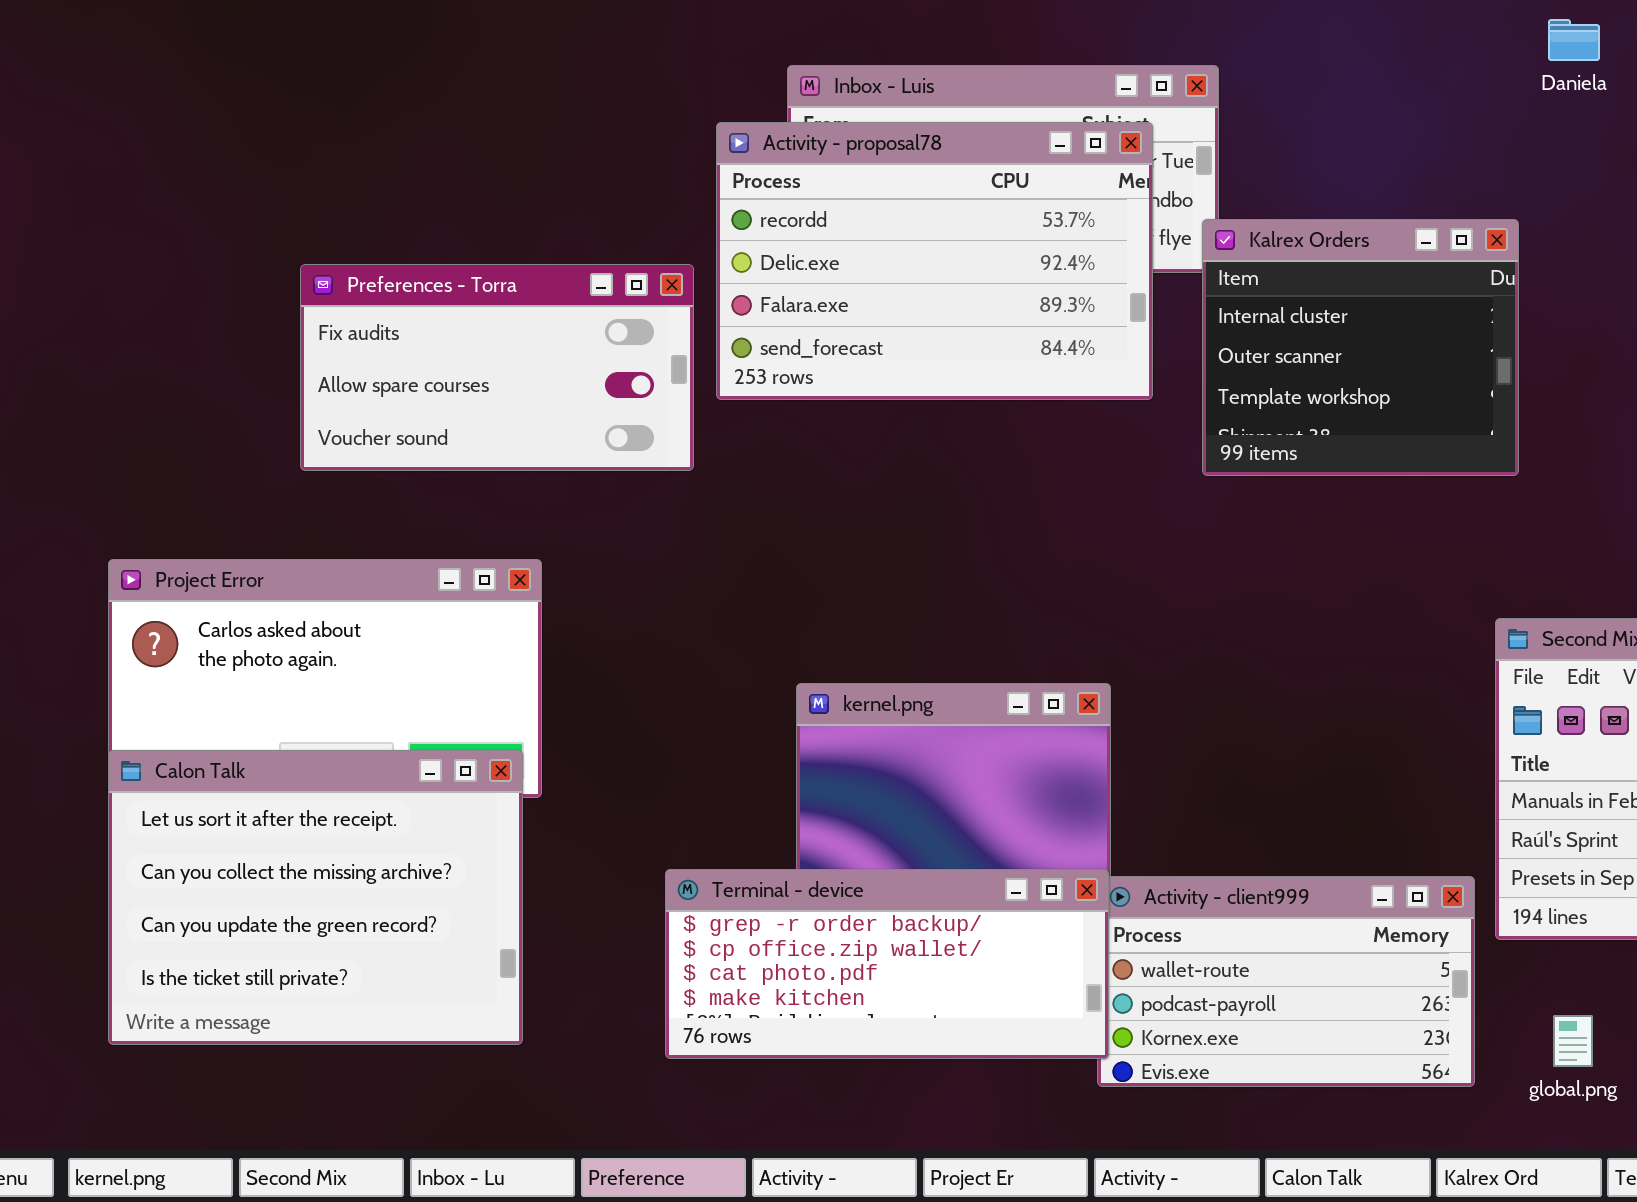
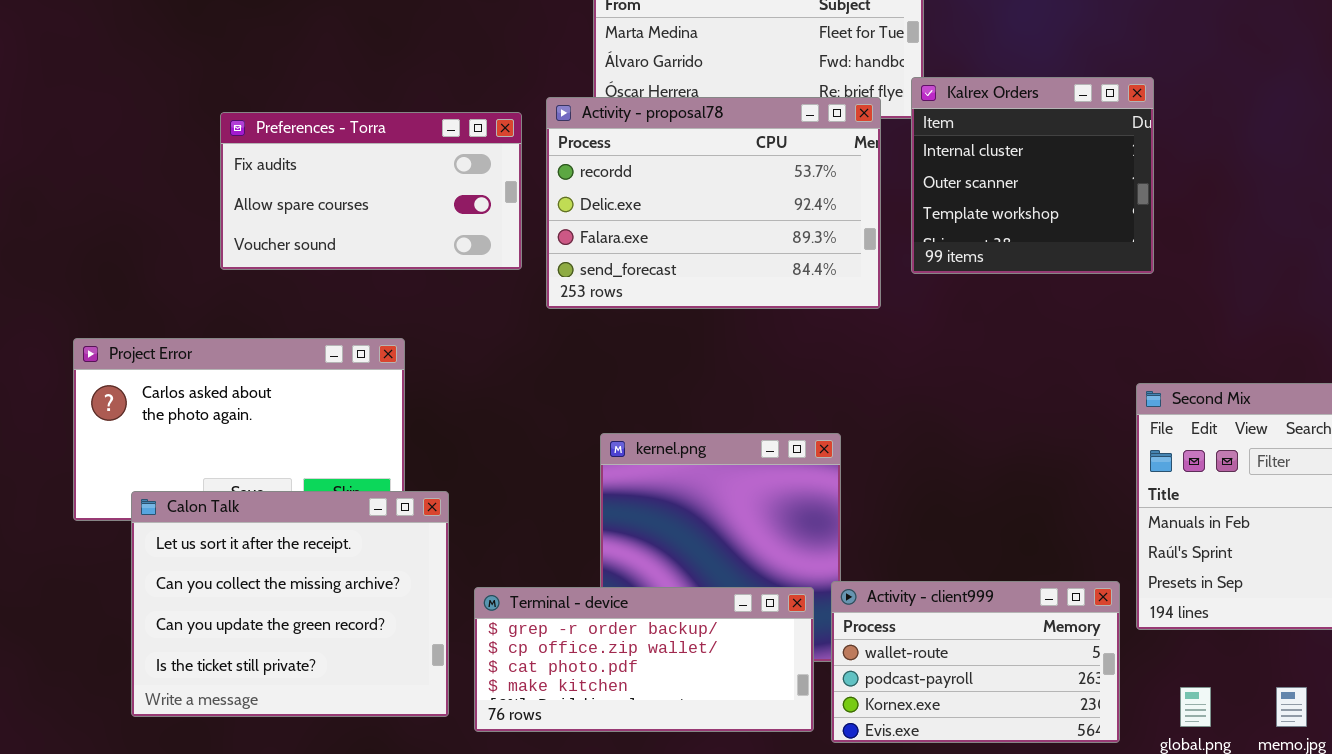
Activity - proposal78: [716,122,1153,400] -> [546,97,881,309], moved
Calon Talk: [108,750,523,1045] -> [131,491,449,717], moved
Terminal - device: [665,869,1109,1059] -> [474,587,814,732], moved

